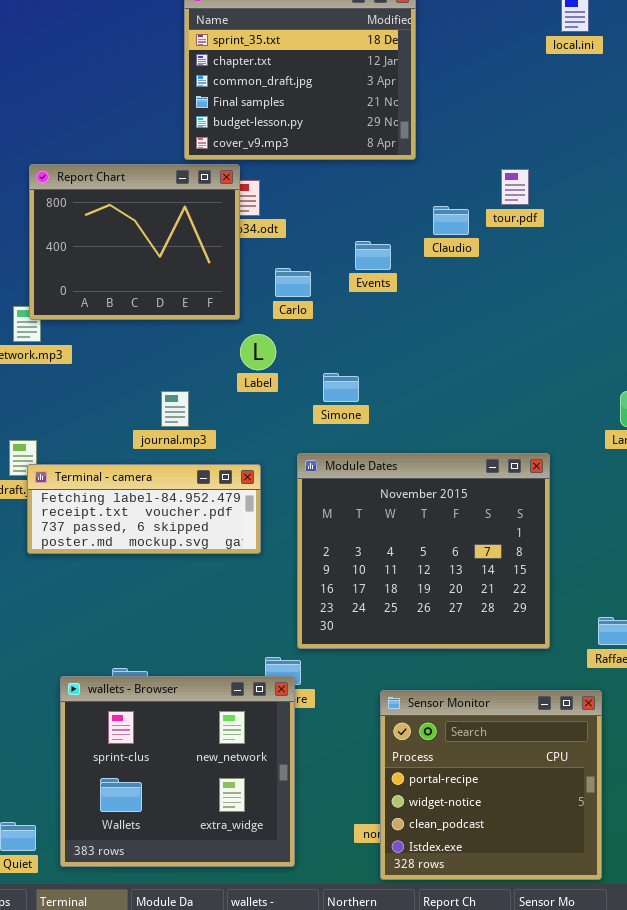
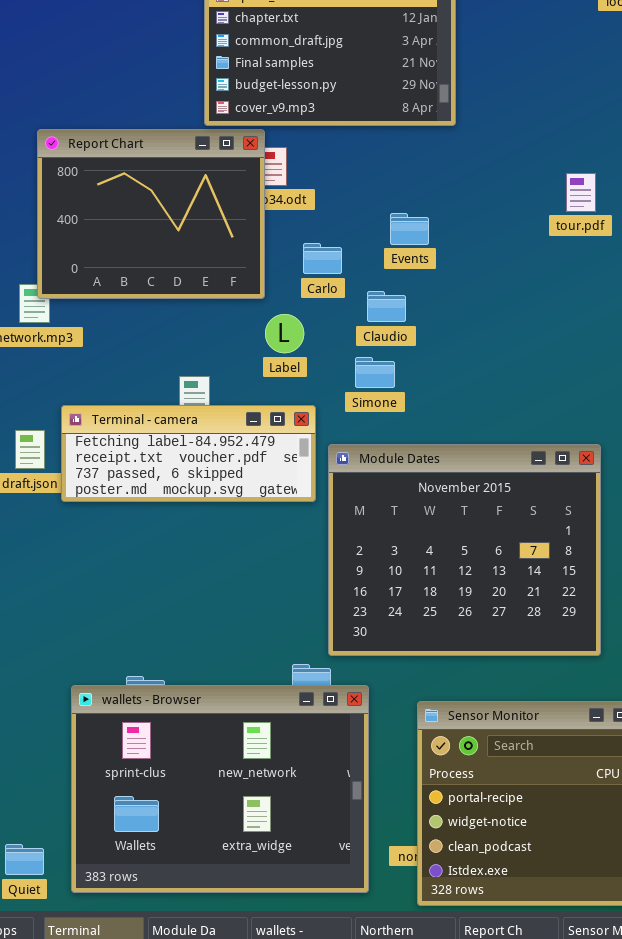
tour.pdf: [501,169,529,205] -> [566,173,596,212], moved
Claudio: [433,206,469,235] -> [367,291,406,322], moved
Terminal - camera: [27,464,261,554] -> [61,405,316,502], moved
wallets - Browser: [60,676,295,867] -> [71,685,369,893], resized

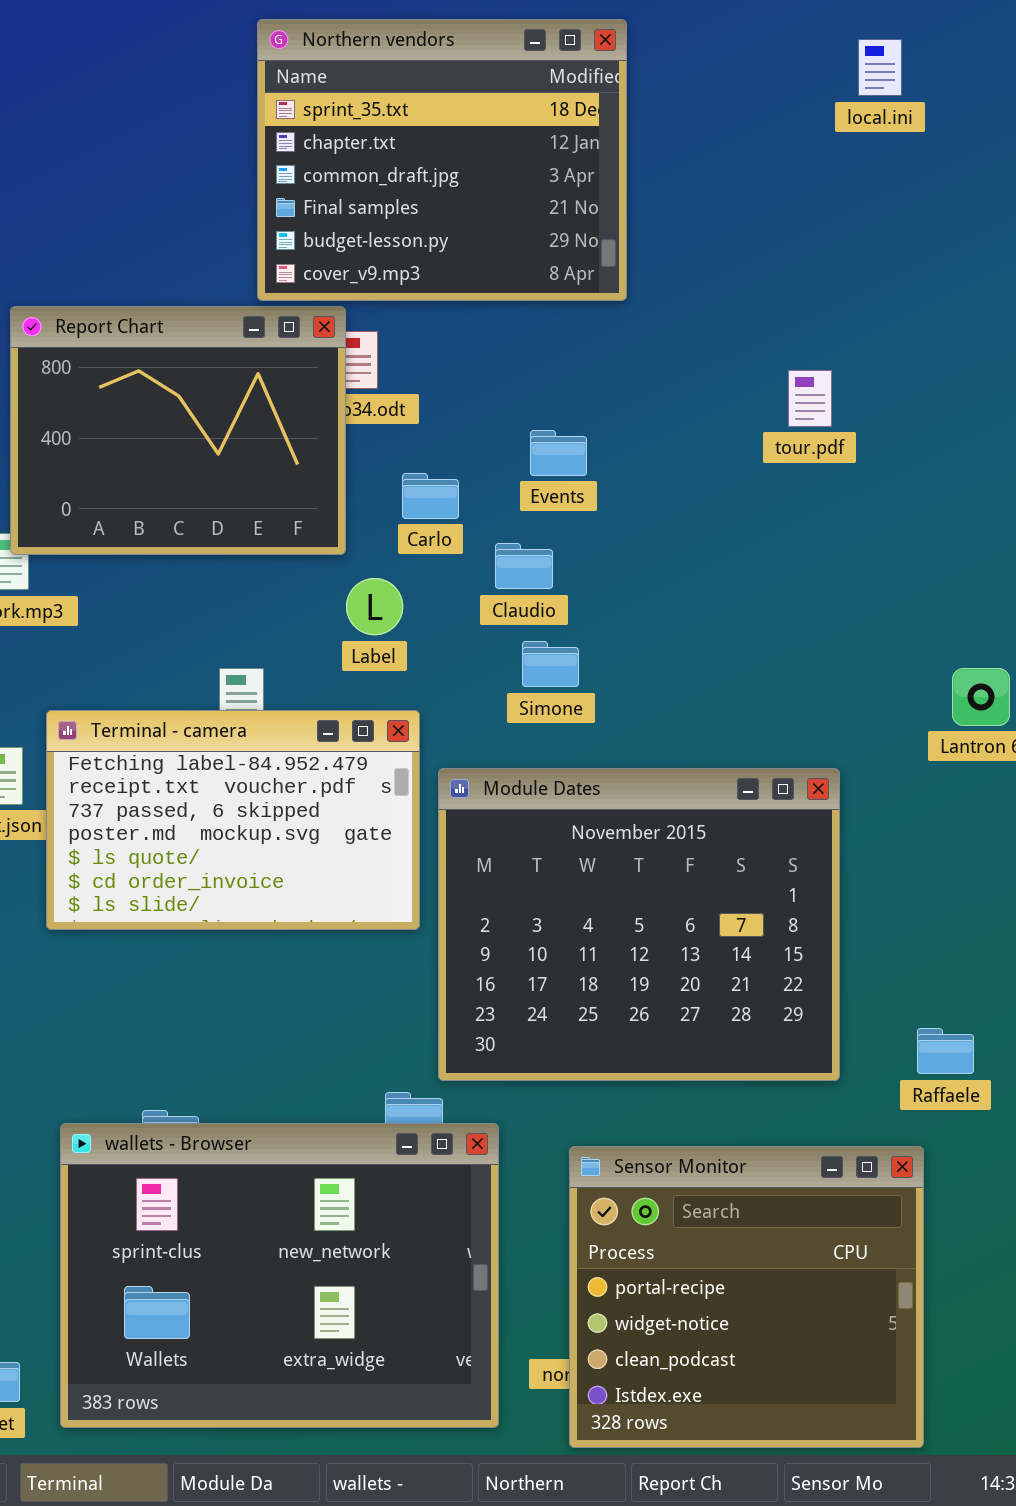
Simone: [355,357,395,388] -> [522,641,579,687], moved
Terminal - camera: [61,405,316,502] -> [46,710,420,930], resized

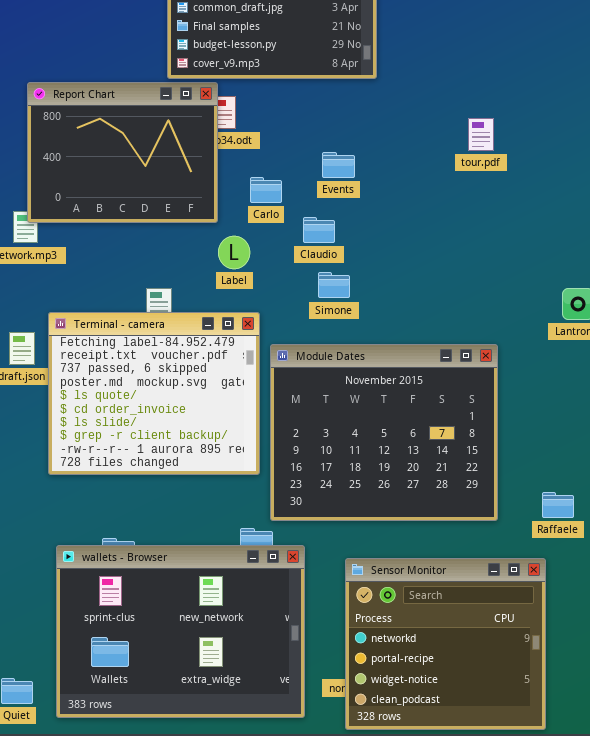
Terminal - camera: [46,710,420,930] -> [48,312,260,475], resized
Sensor Monitor: [569,1146,924,1448] -> [345,558,546,730], scrolled up 1 row

